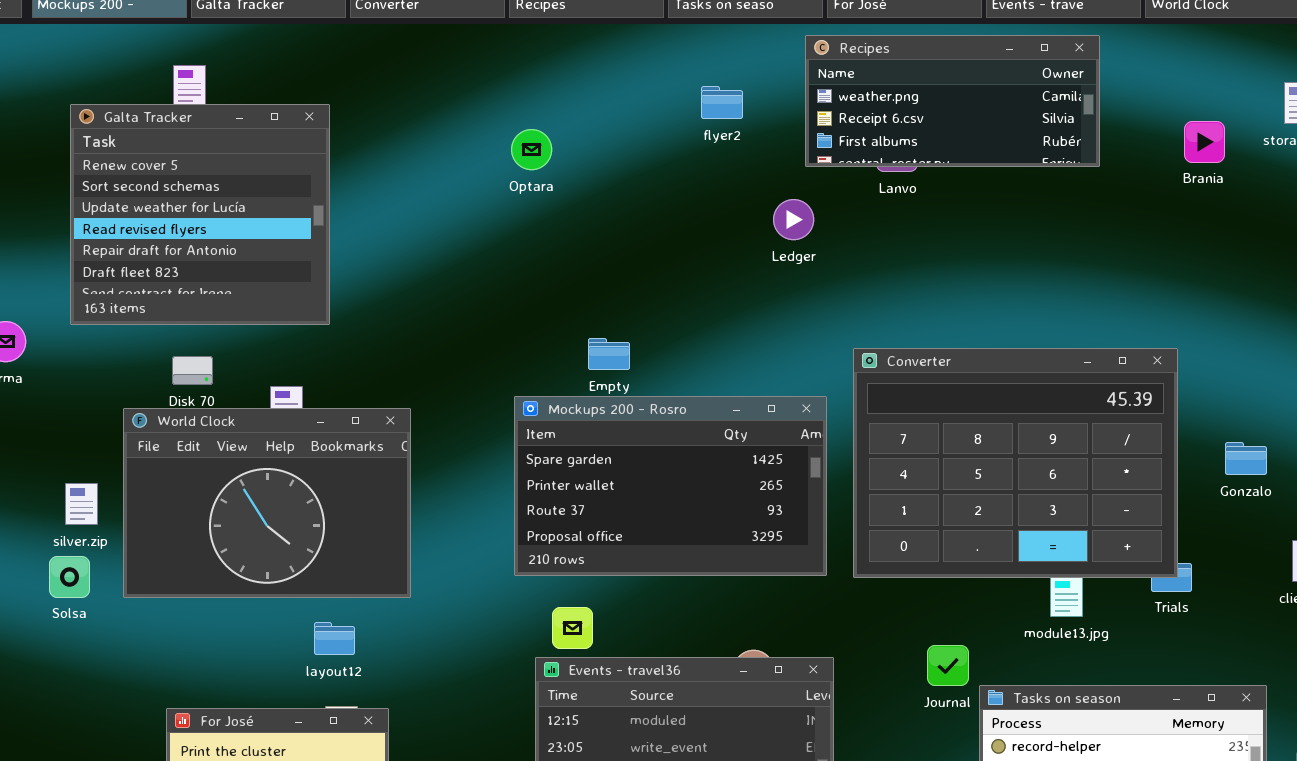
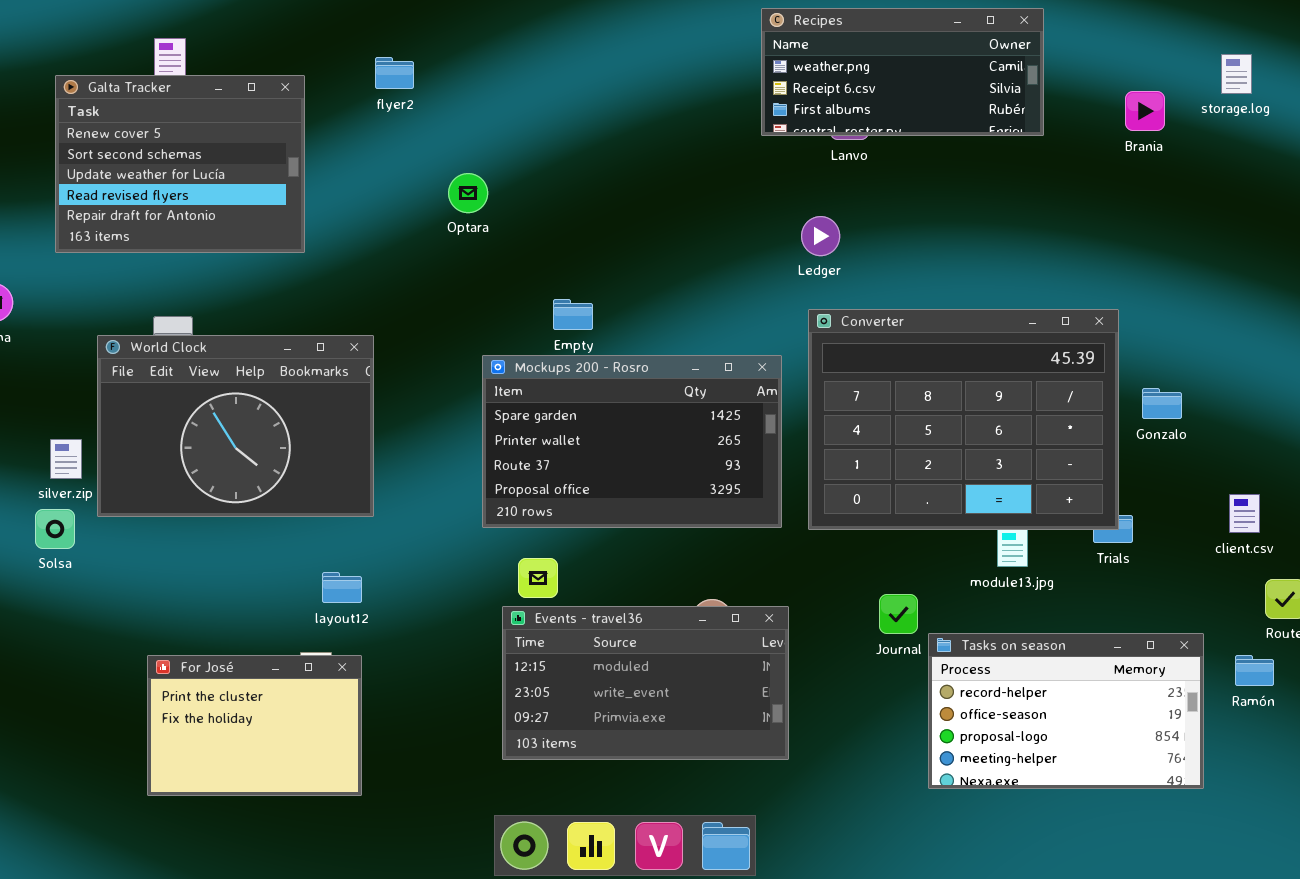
flyer2: [701,86,743,119] -> [375,57,414,89], moved
Galta Tracker: [70,104,330,325] -> [55,75,305,253], resized
Optara: [511,129,552,170] -> [448,173,488,213], moved
Ledger: [773,199,814,240] -> [801,216,840,256], moved
World Clock: [123,408,411,598] -> [97,335,374,517], moved
Gonzalo: [1225,442,1267,475] -> [1142,388,1182,419], moved
layout12: [314,622,355,655] -> [322,572,362,603], moved

